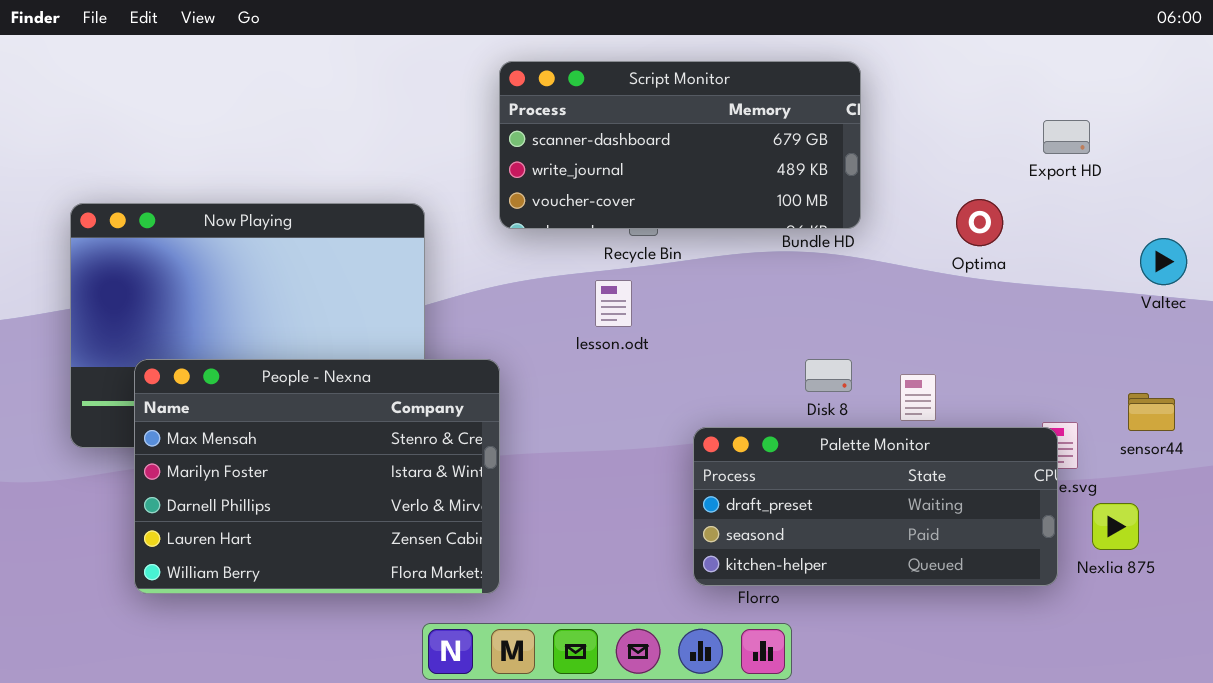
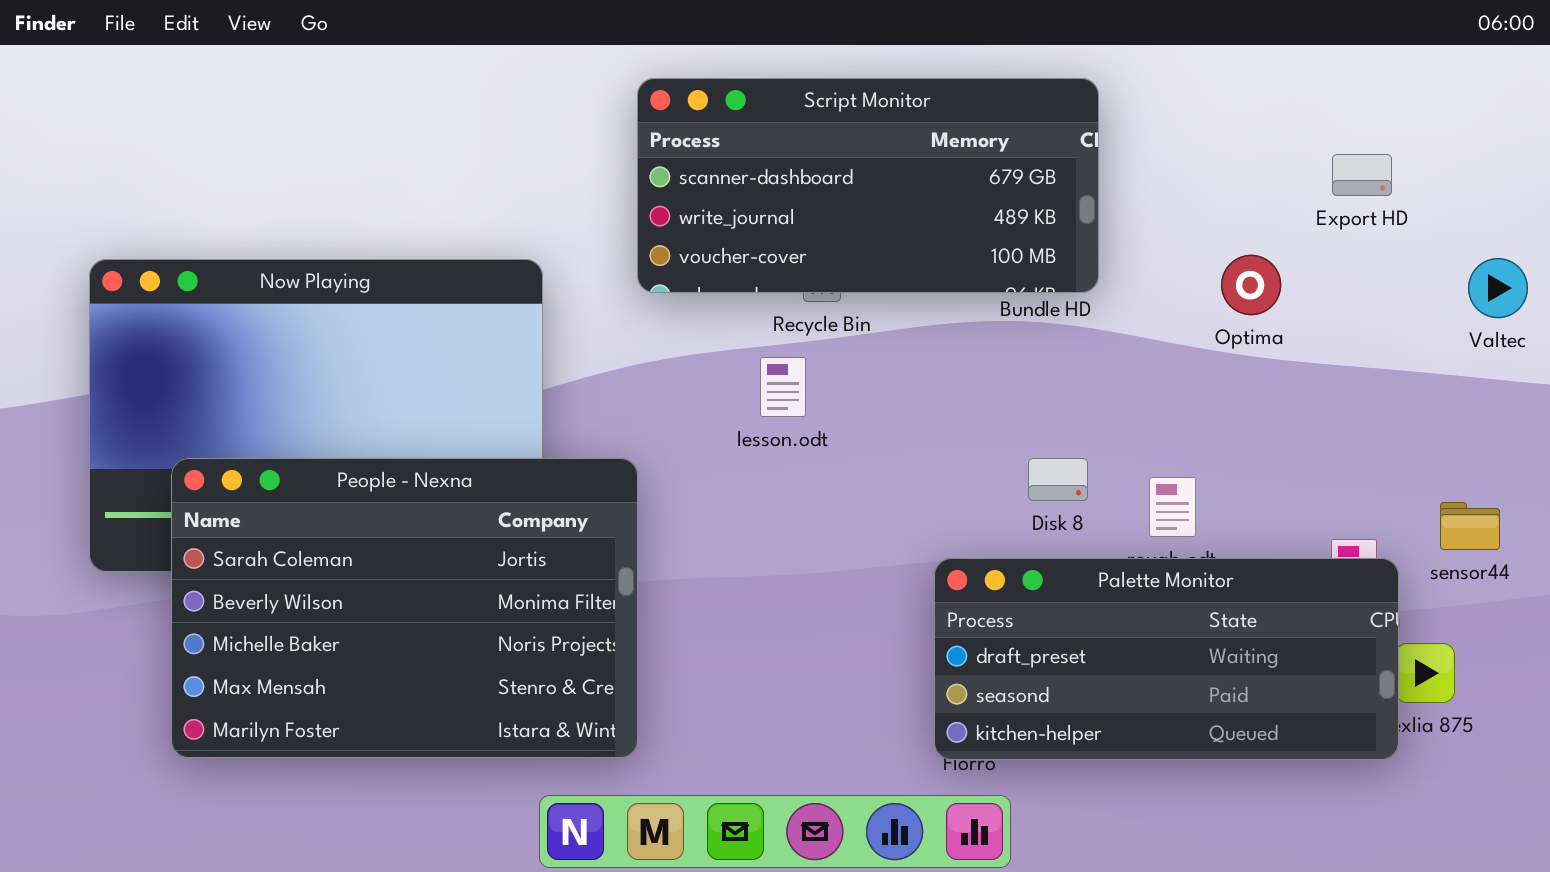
Valtec: [1140,238,1187,285] -> [1468,258,1528,318], moved
People - Nexna: [134,359,500,594] -> [171,458,638,758], scrolled up 3 rows
Palette Monitor: [693,427,1058,586] -> [934,558,1399,760], moved

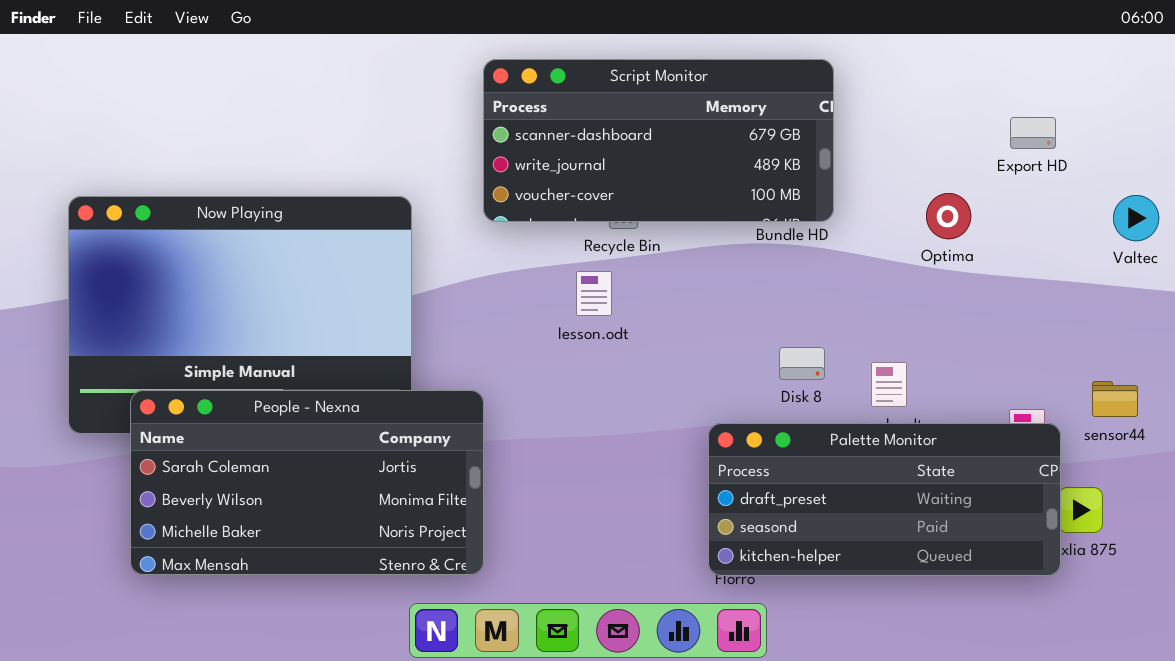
People - Nexna: [171,458,638,758] -> [130,390,484,575], resized

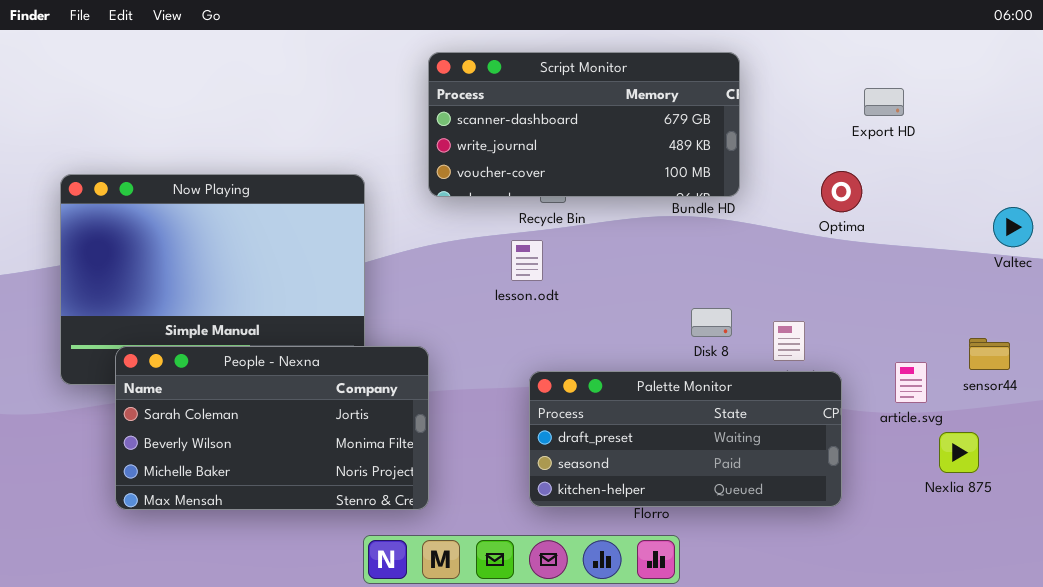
Export HD: [1010,117,1056,149] -> [864,88,904,116], moved
Valtec: [1113,195,1159,241] -> [993,207,1033,247], moved
Palette Monitor: [708,423,1061,576] -> [529,371,842,507], moved

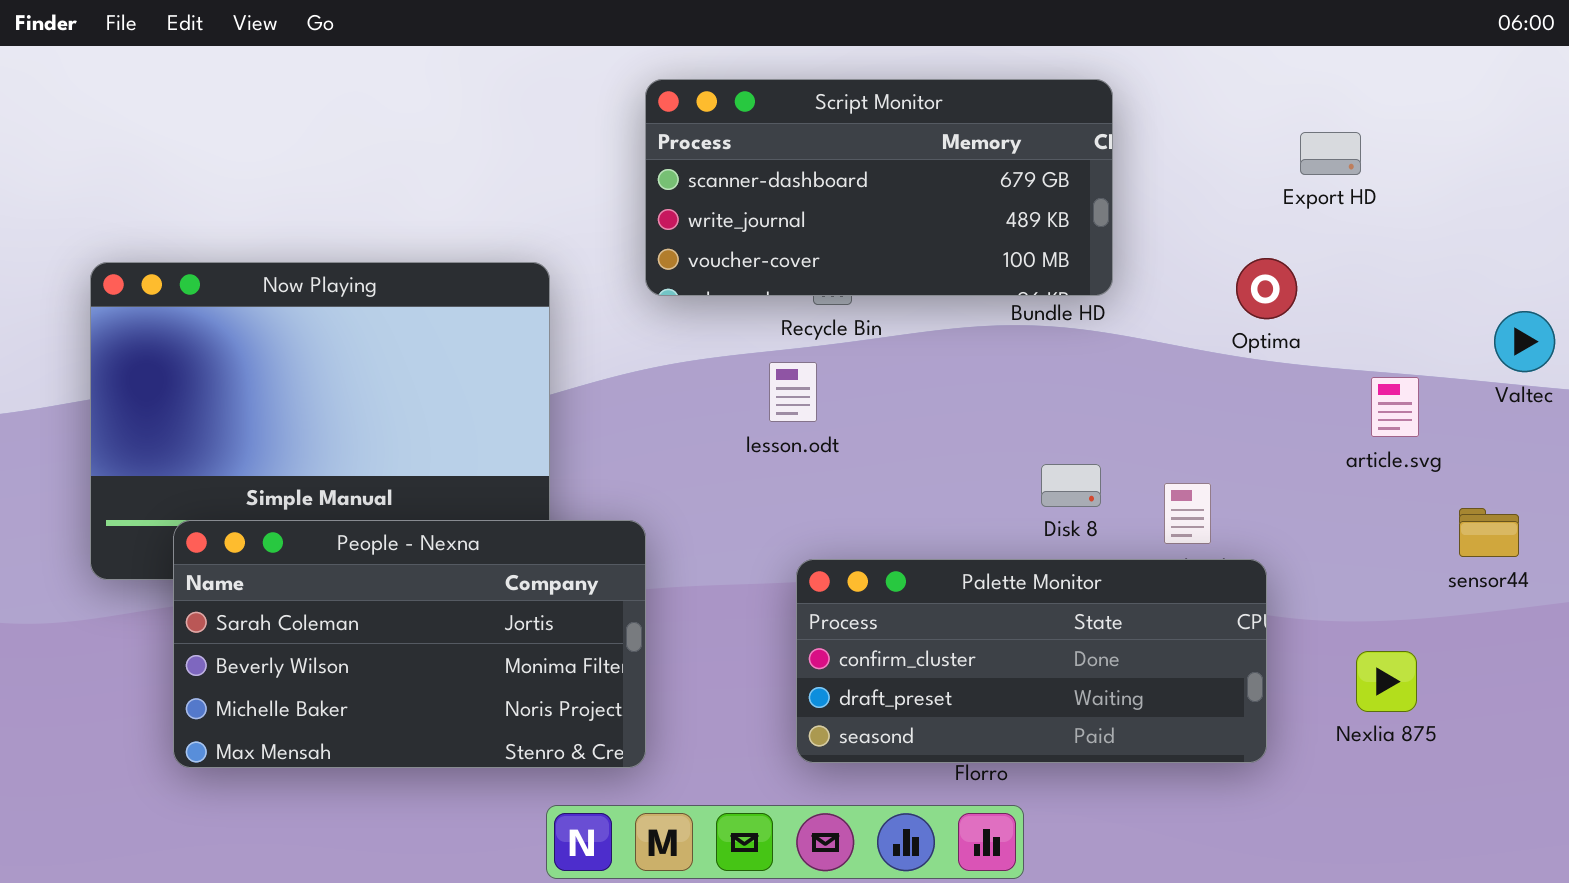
article.svg: [895,362,927,403] -> [1371,377,1419,437], moved
Palette Monitor: [529,371,842,507] -> [796,559,1267,763], scrolled up 1 row
Nexlia 875: [939,432,979,473] -> [1356,651,1417,712], moved

